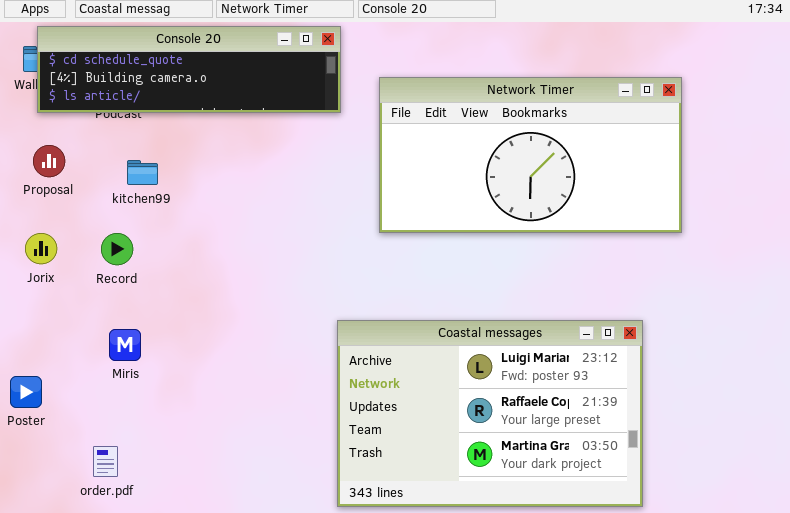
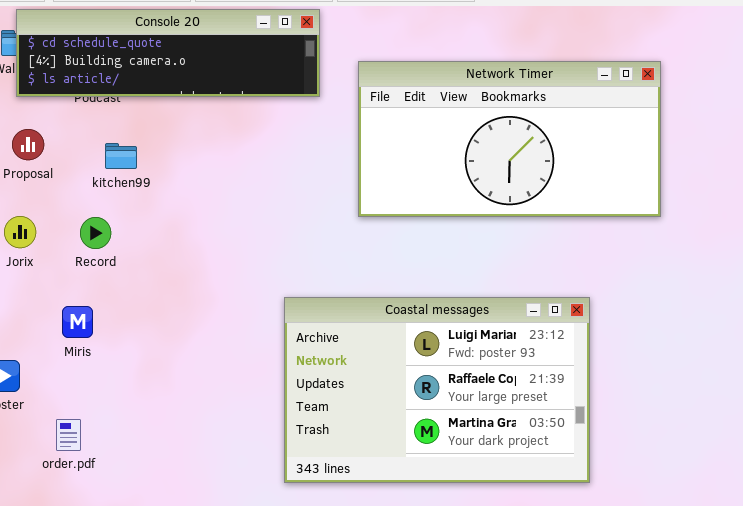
Coastal messages: [337,320,643,507] -> [284,297,590,483], moved
Miris: [109,329,141,361] -> [62,306,93,338], moved
order.pdf: [93,446,118,477] -> [56,419,81,451], moved

